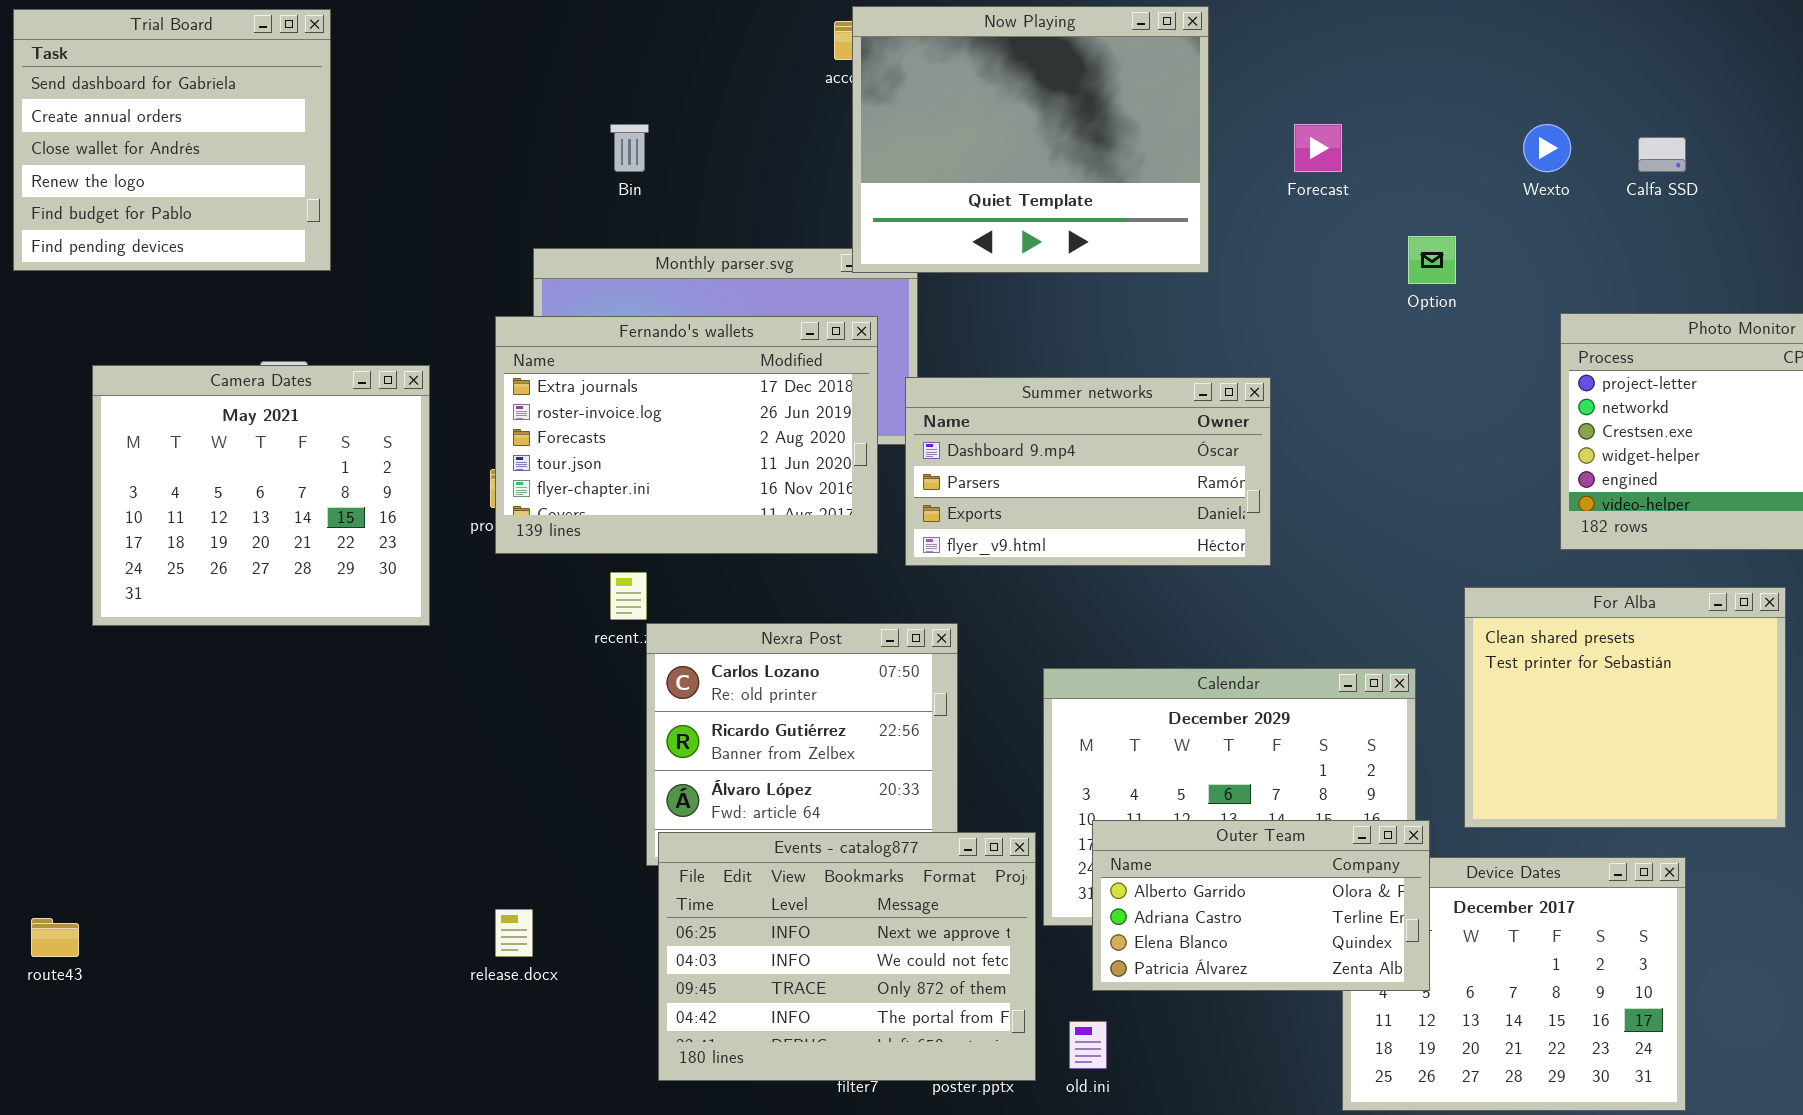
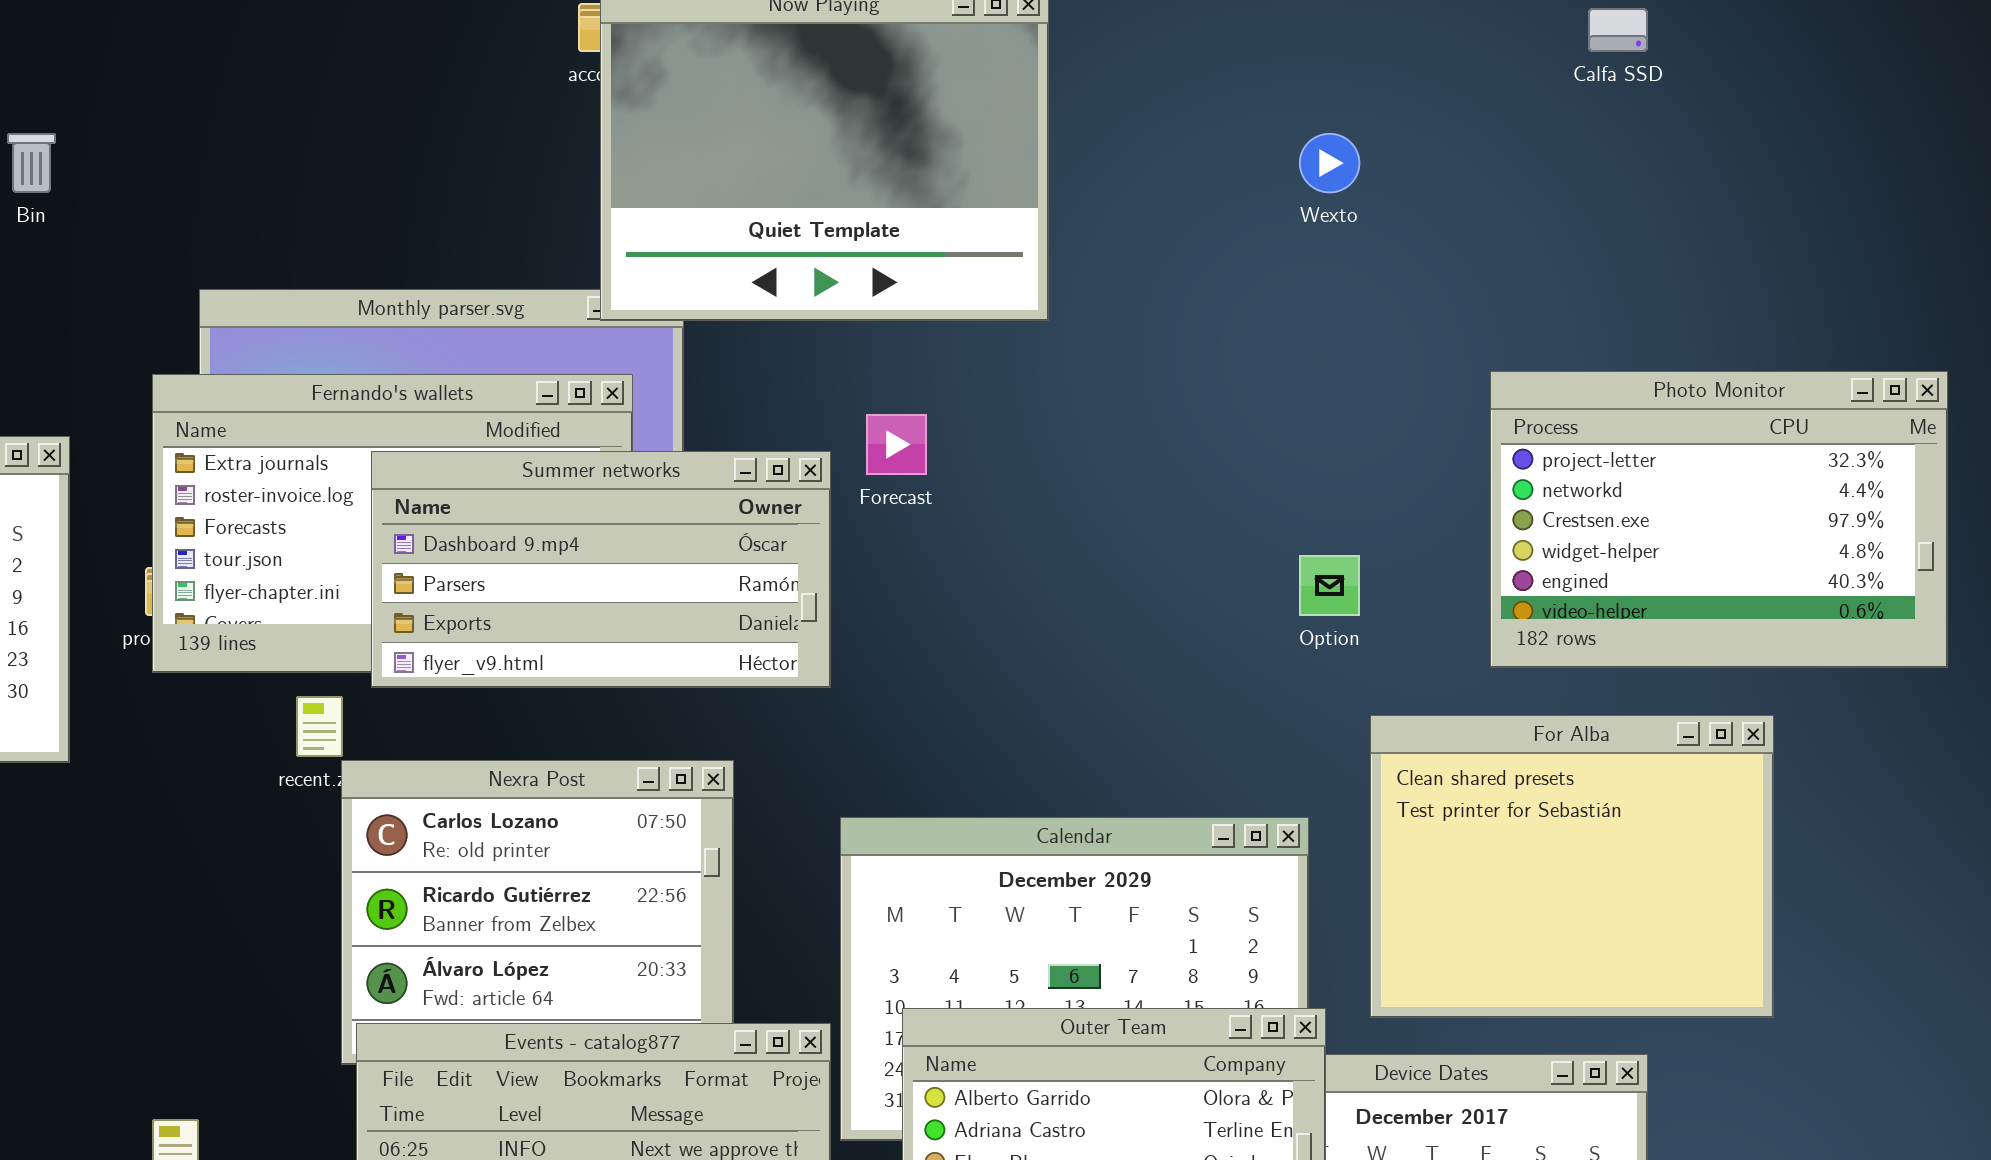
Bin: [610,124,649,172] -> [7,133,56,193], moved
Forecast: [1294,124,1342,172] -> [866,414,927,475], moved
Wexto: [1523,124,1571,172] -> [1299,133,1360,193], moved
Calfa SSD: [1638,137,1686,172] -> [1588,8,1648,52], moved
Option: [1408,236,1456,284] -> [1299,555,1360,616], moved
Summer networks: [905,377,1271,566] -> [371,451,831,688], moved

